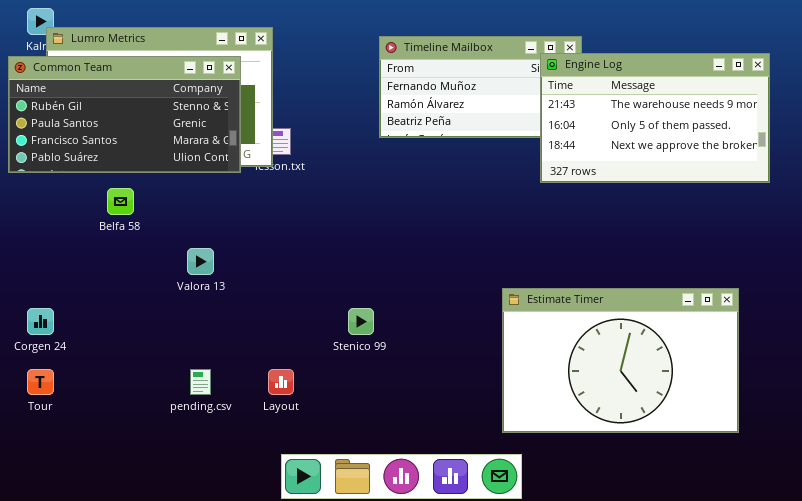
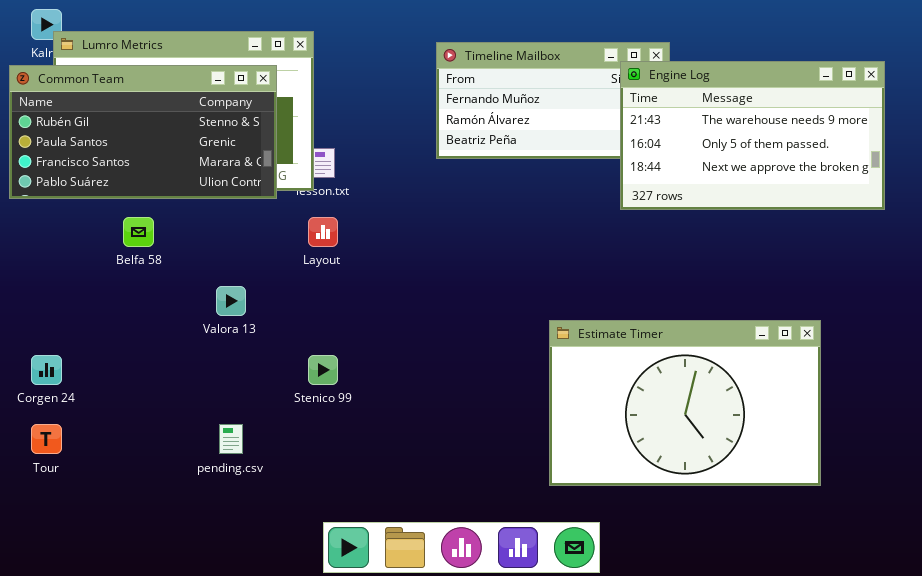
Estimate Timer: [502,288,739,433] -> [549,320,821,486], moved
Stenico 99: [348,308,374,335] -> [308,355,338,385], moved
Layout: [268,369,294,395] -> [308,217,338,247], moved

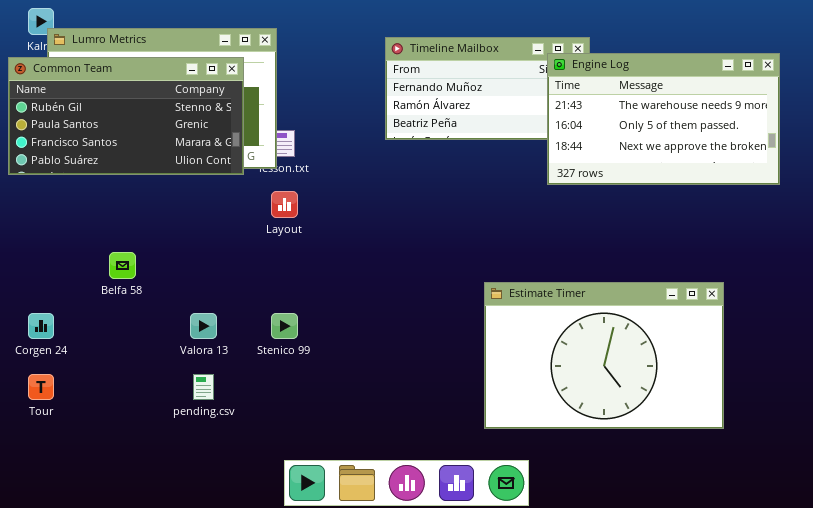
Belfa 58: [123,217,154,247] -> [109,252,136,279], moved
Valora 13: [216,286,246,316] -> [190,313,217,339], moved

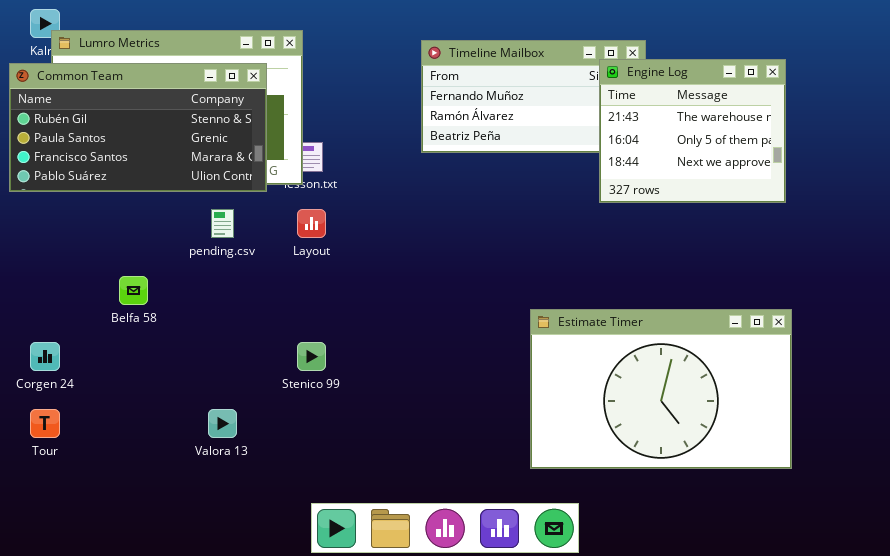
Engine Log: [547,53,780,185] -> [599,59,786,203], resized
Valora 13: [190,313,217,339] -> [208,409,237,438], moved
pending.csv: [193,374,214,400] -> [211,209,234,238], moved

